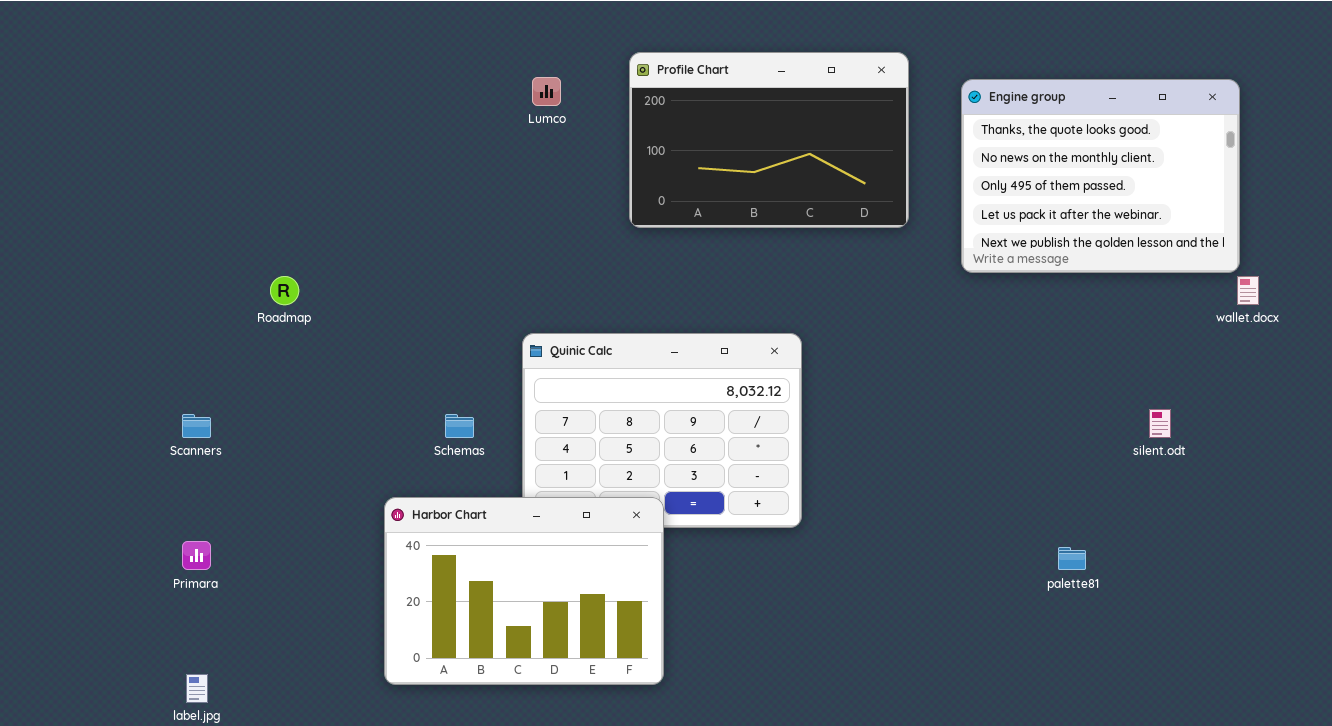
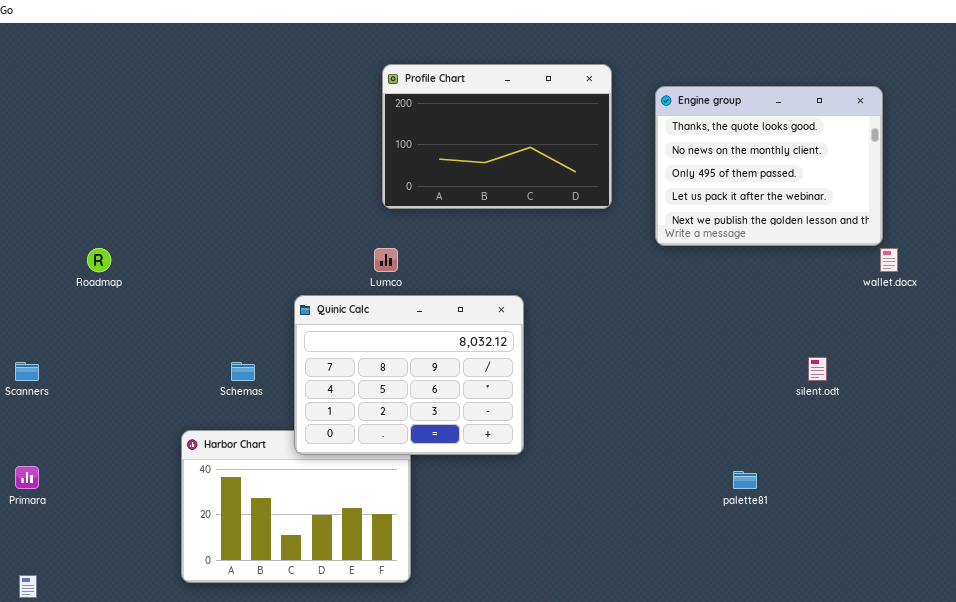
Lumco: [532,77,561,106] -> [374,248,398,272], moved
Quinic Calc: [522,333,802,528] -> [294,295,524,455], raised

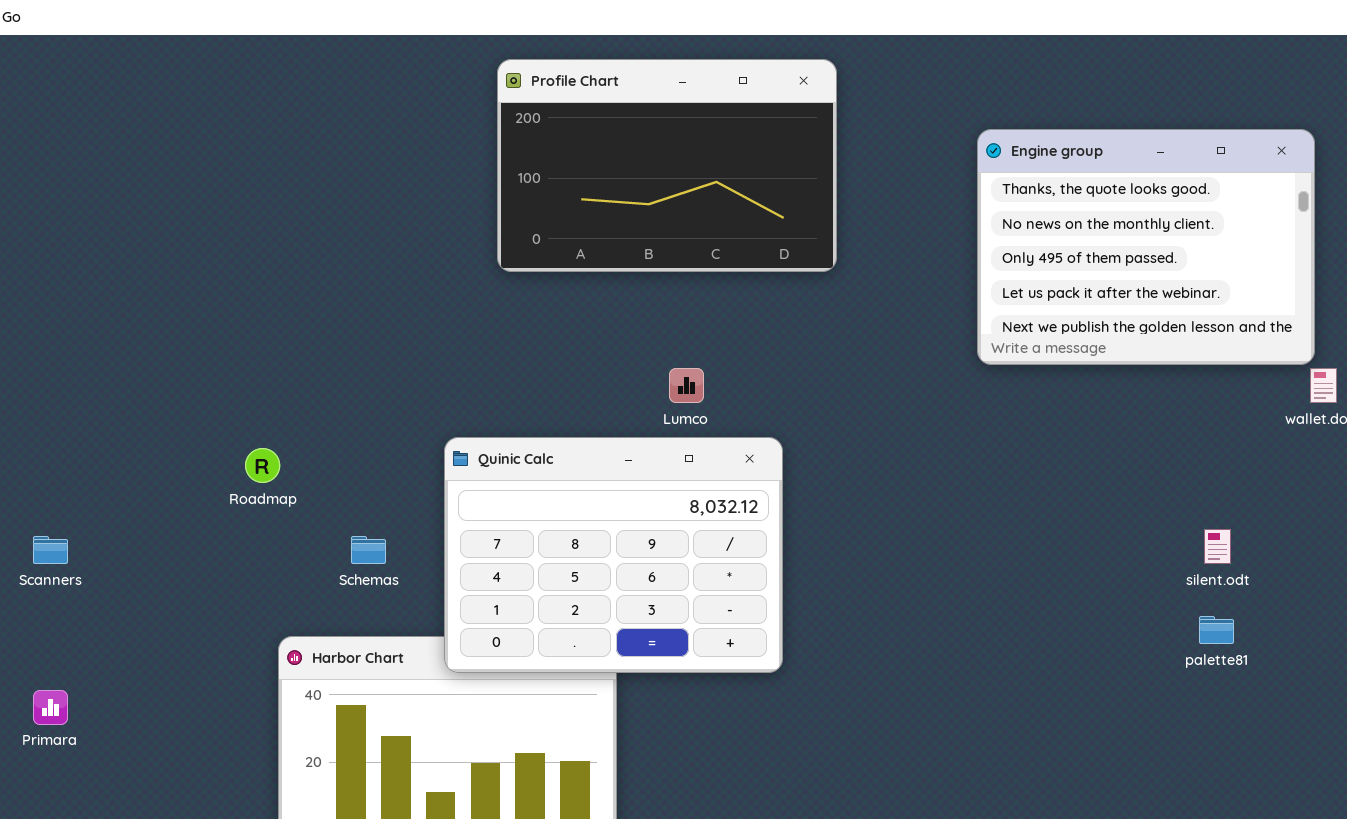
Profile Chart: [382,64,612,209] -> [497,59,837,272], moved
Roadmap: [87,248,111,272] -> [245,448,280,483], moved
Lumco: [374,248,398,272] -> [669,368,704,403], moved
palette81: [733,471,757,489] -> [1199,616,1234,644], moved

